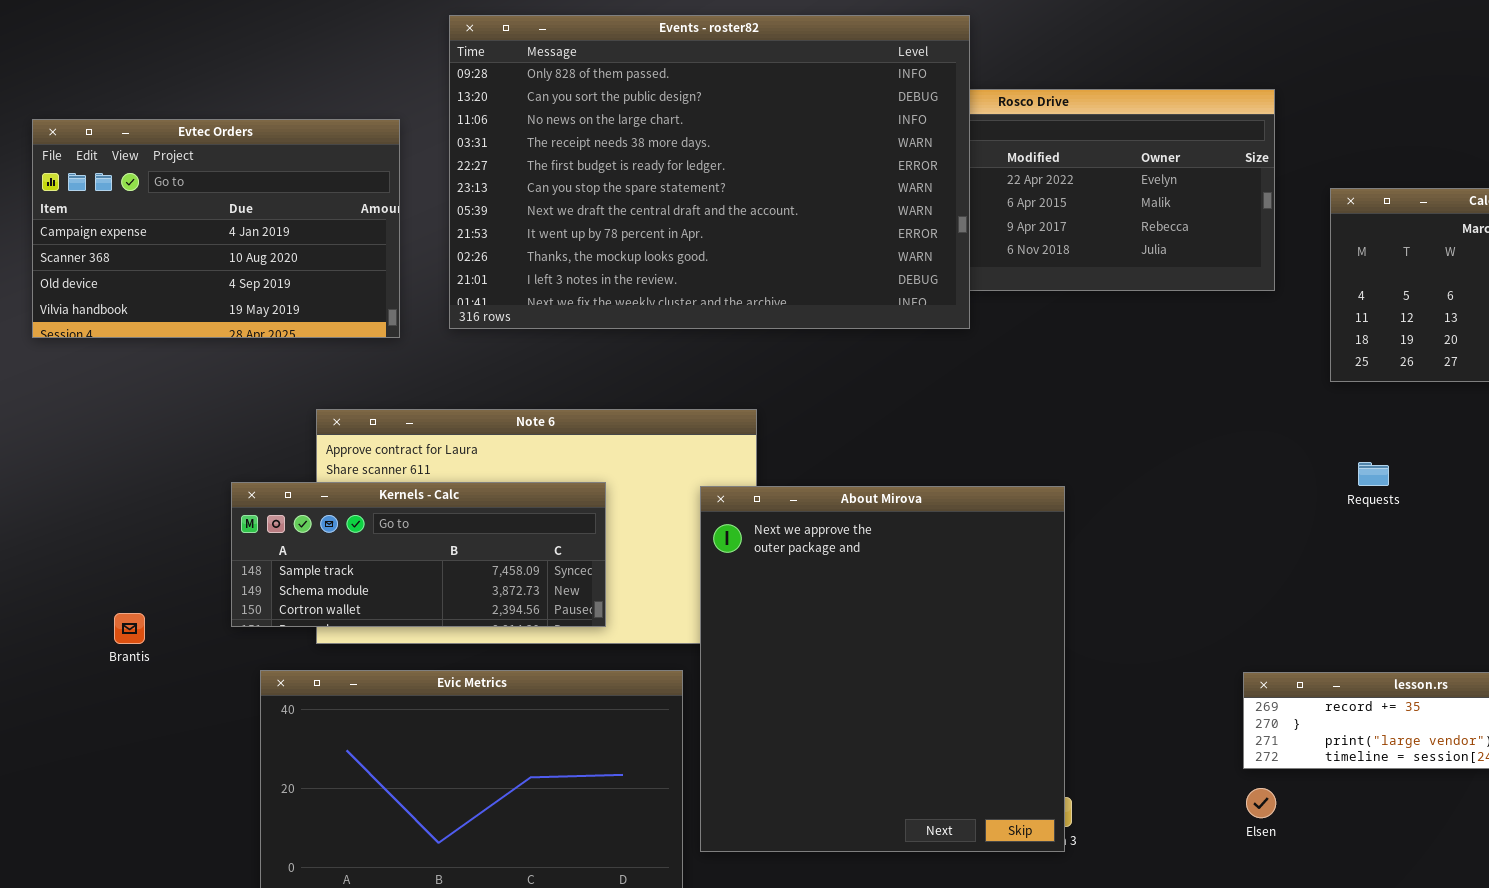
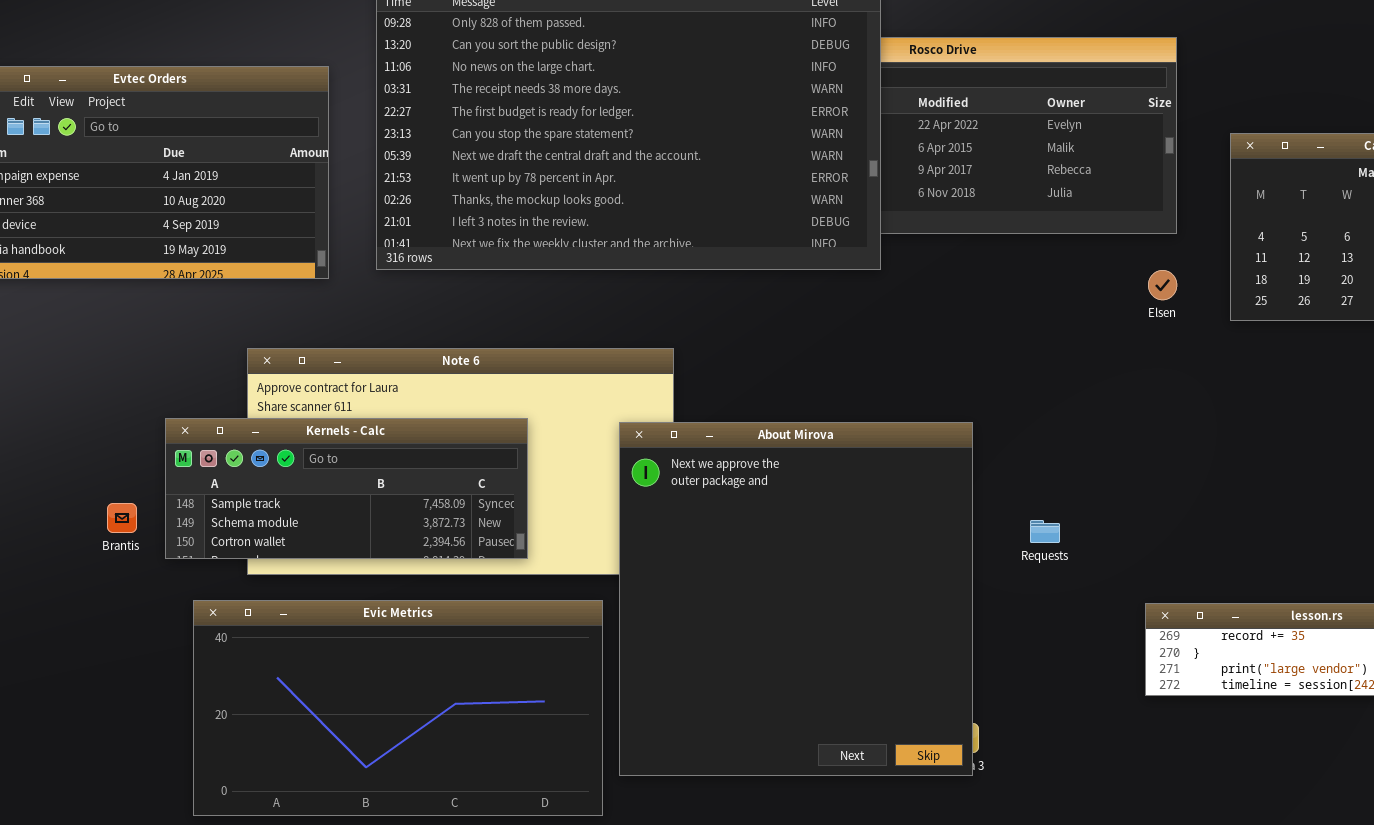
Requests: [1358,462,1389,486] -> [1030,520,1060,543], moved
Brantis: [114,613,145,644] -> [107,503,137,533], moved
Elsen: [1246,788,1276,818] -> [1148,270,1177,300], moved

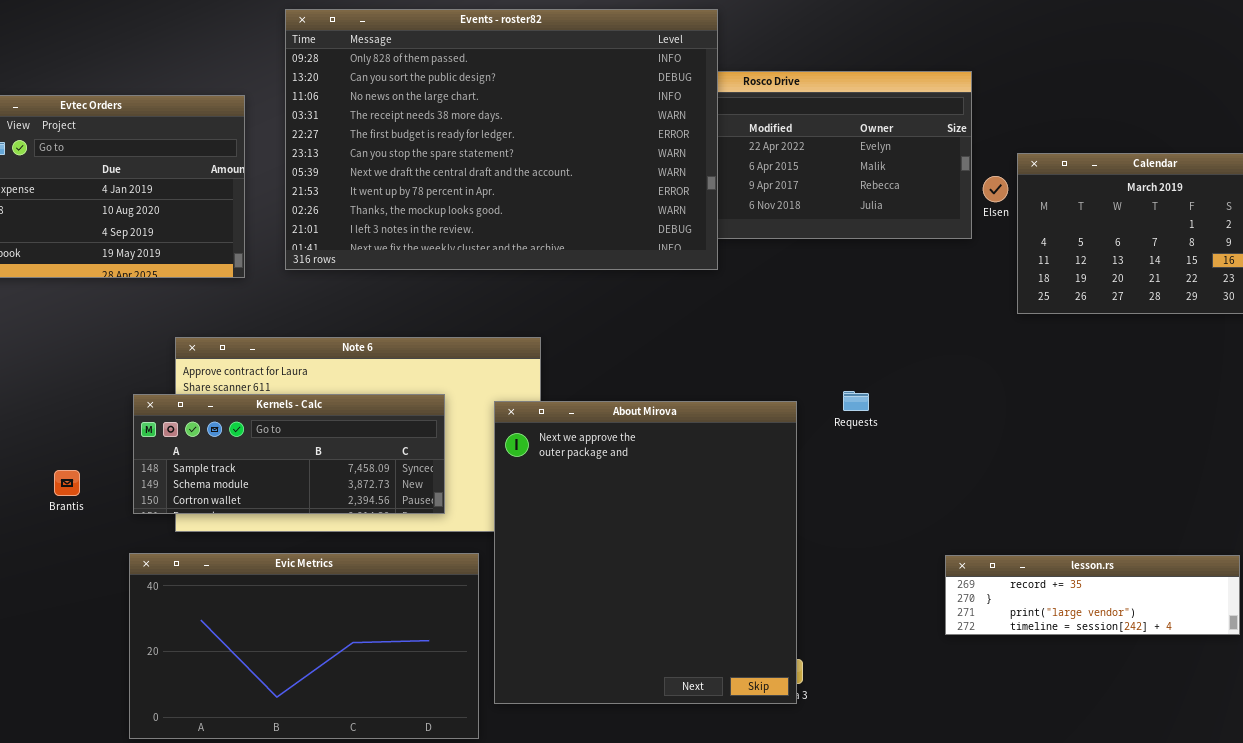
Elsen: [1148,270,1177,300] -> [983,176,1008,202], moved
Kernels - Calc: [165,418,528,559] -> [133,394,445,514], moved
Requests: [1030,520,1060,543] -> [843,391,869,411], moved

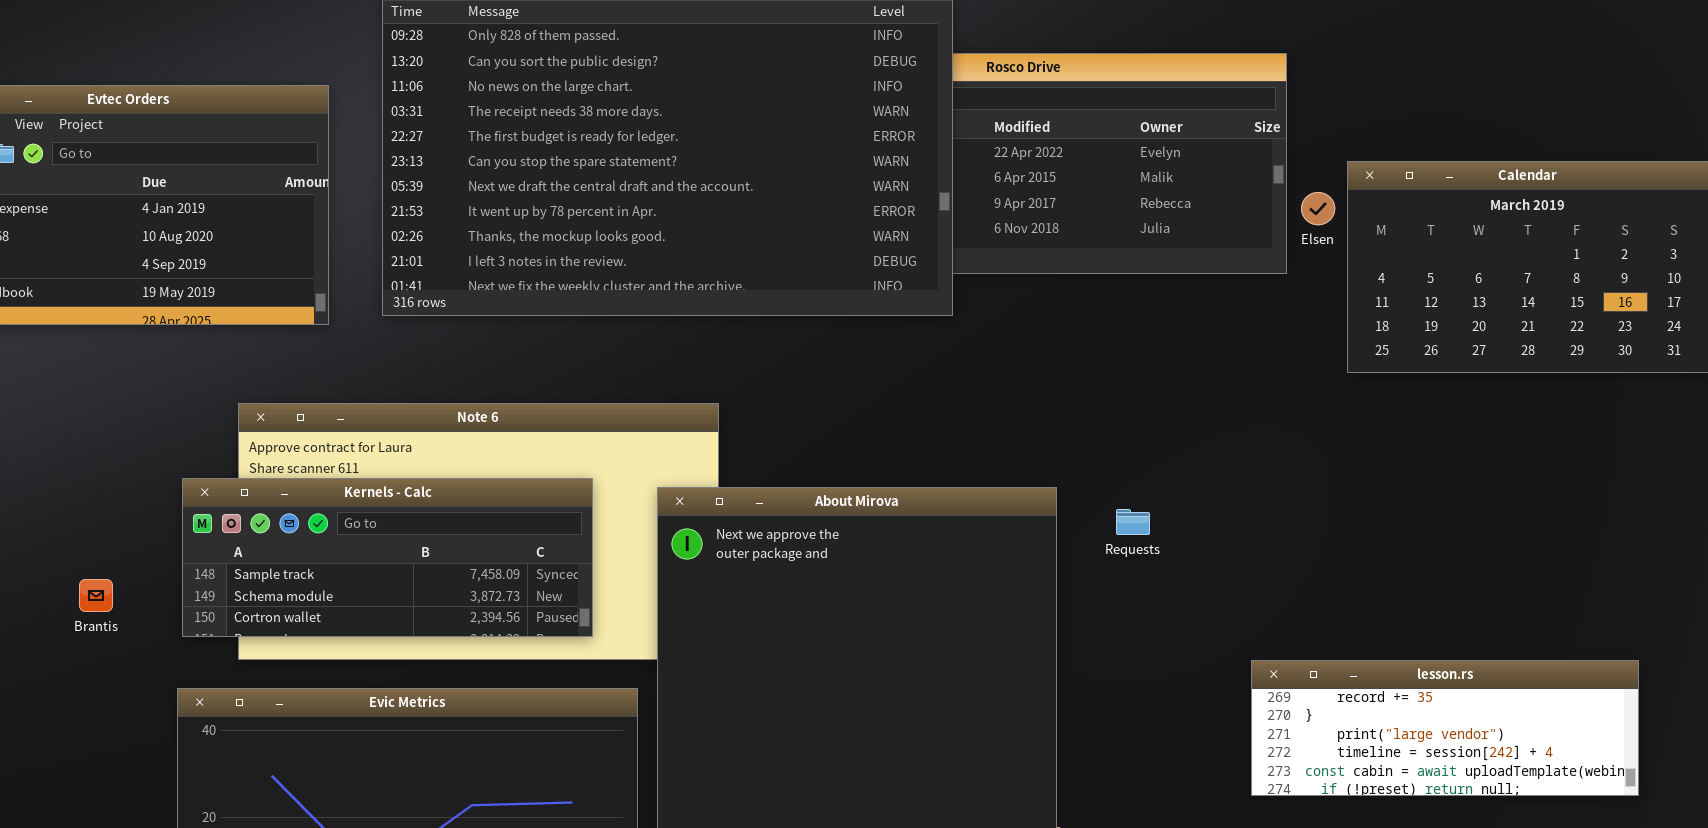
Requests: [843,391,869,411] -> [1116,509,1150,535], moved
lesson.rs: [945,555,1240,635] -> [1251,660,1639,796], resized

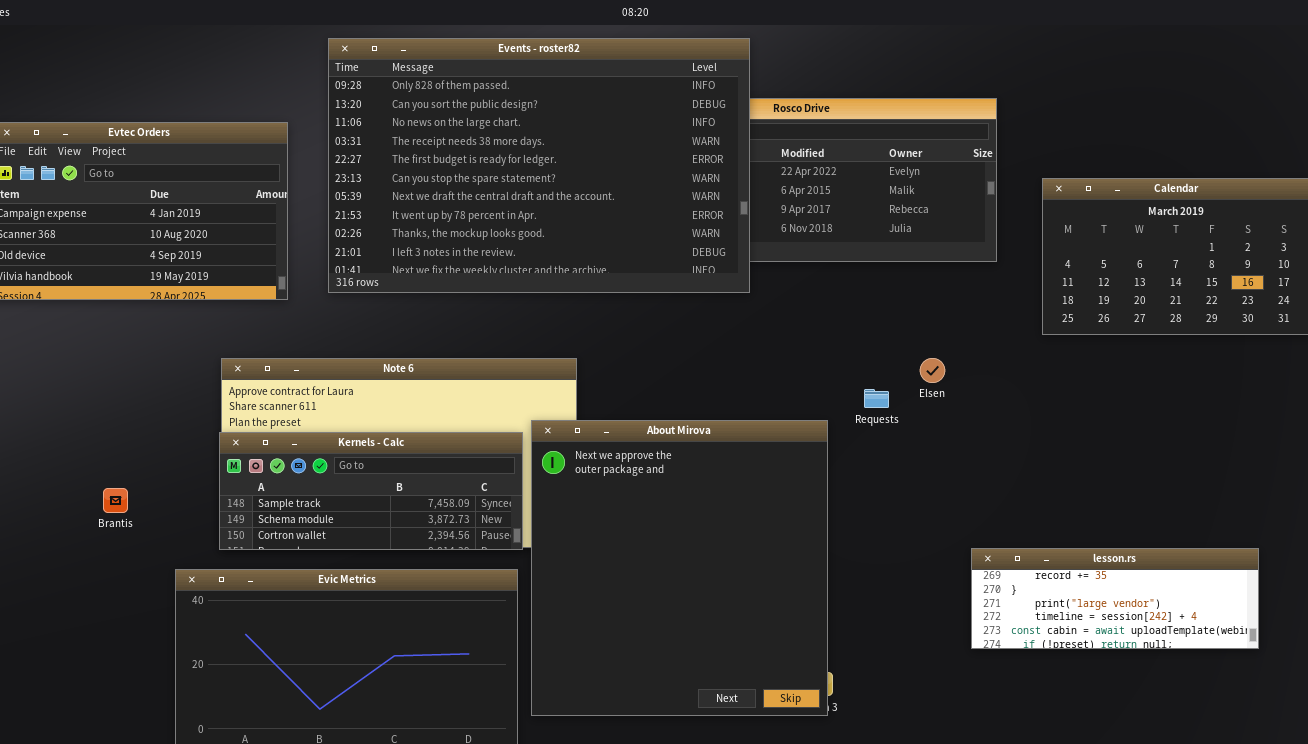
Elsen: [1301,192,1335,225] -> [920,358,945,383], moved
Kernels - Calc: [182,478,593,637] -> [219,432,523,550], moved
Requests: [1116,509,1150,535] -> [864,389,889,408], moved

